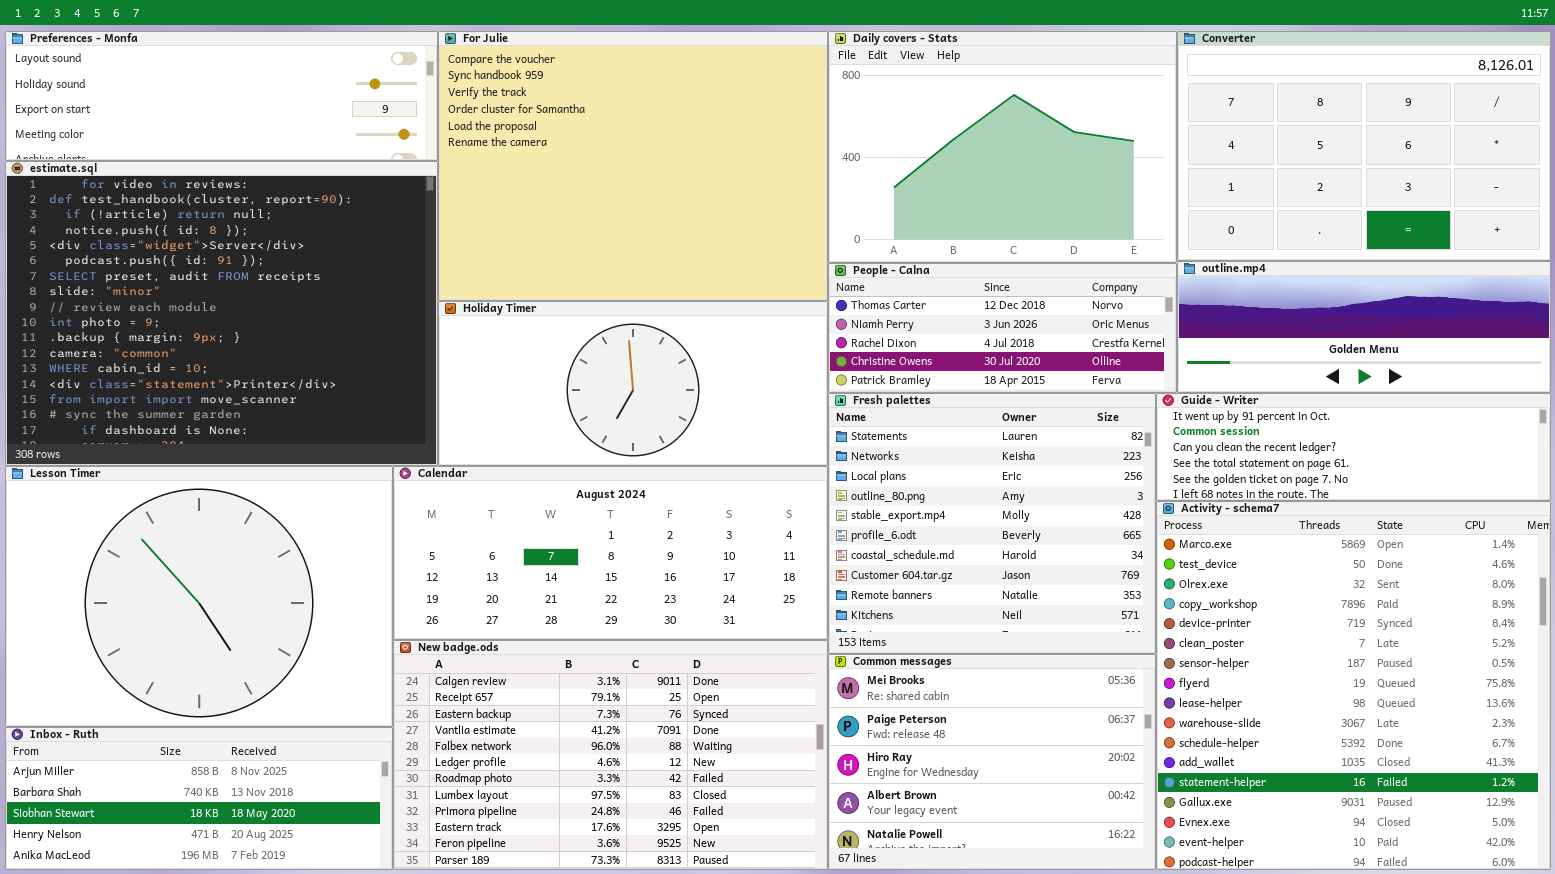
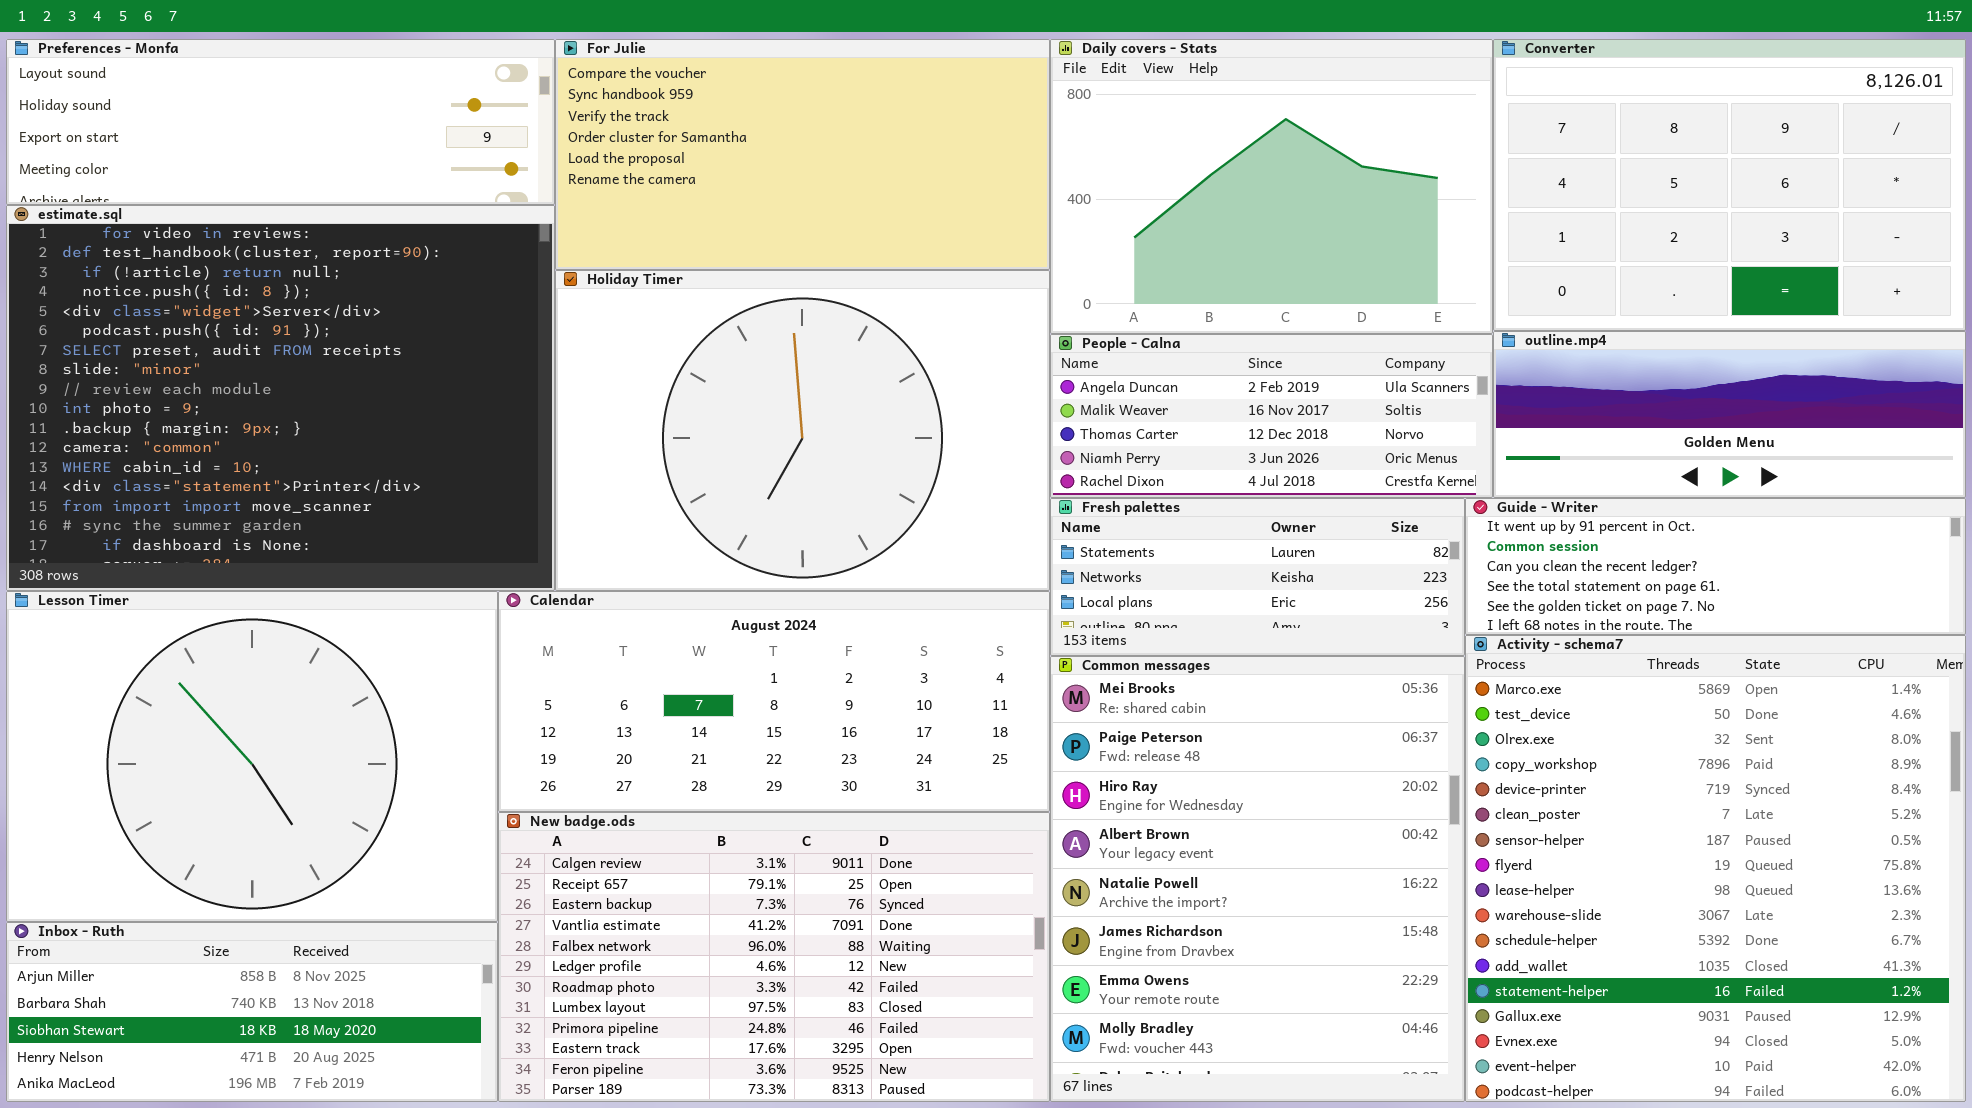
For Julie: [438,31,828,301] -> [555,39,1050,270], resized
People - Calna: [828,263,1177,393] -> [1050,334,1493,498], scrolled up 2 rows
Holiday Timer: [438,301,828,466] -> [555,270,1050,591], resized
Fresh palettes: [828,393,1156,654] -> [1050,498,1465,656], resized
Common messages: [828,654,1156,870] -> [1050,656,1465,1102], resized

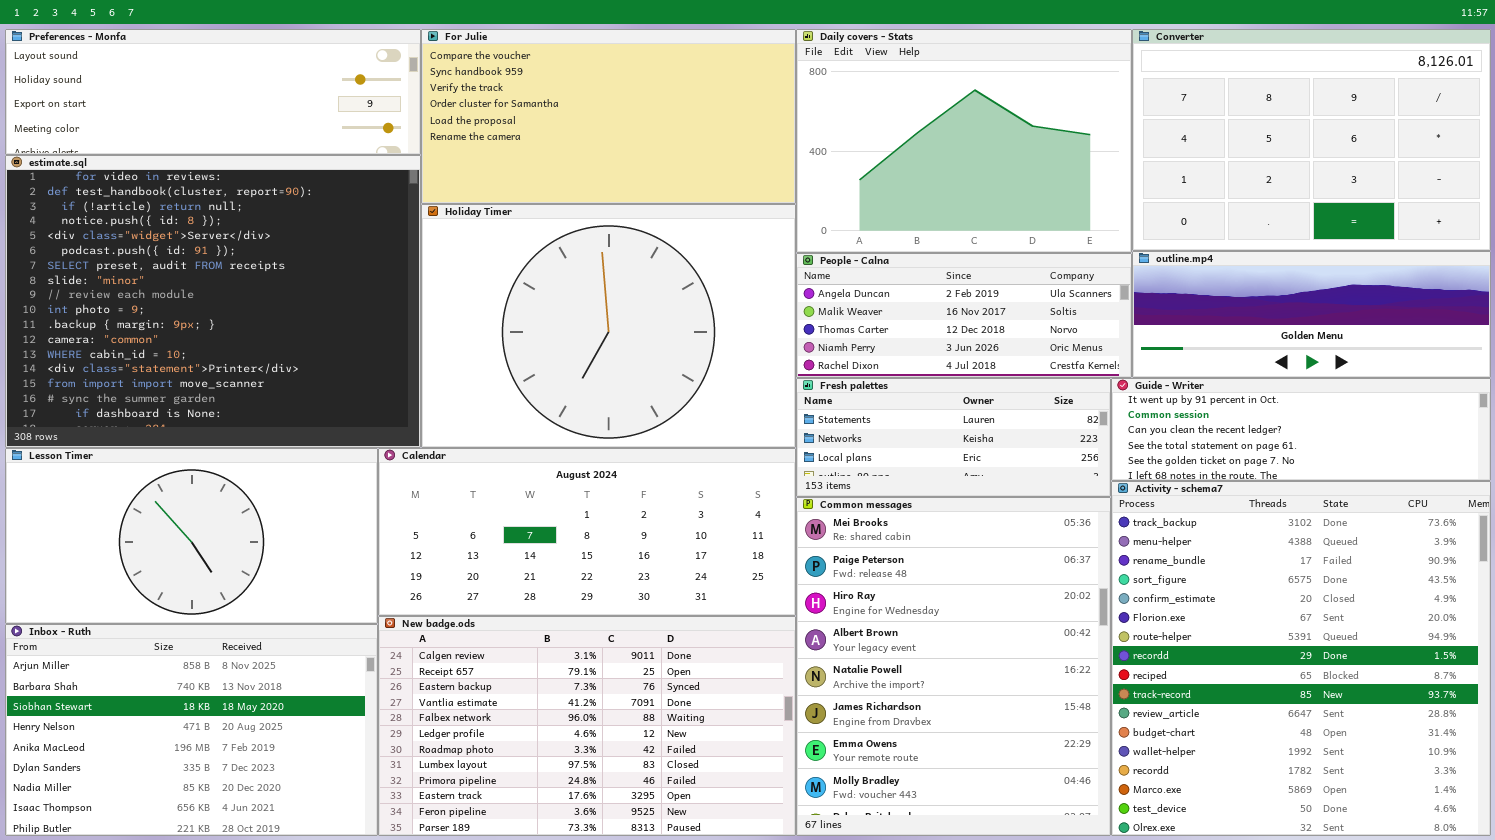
Lesson Timer: [6,591,498,922] -> [5,448,378,624], resized
Activity - schema7: [1465,635,1966,1102] -> [1111,481,1491,836], scrolled up 14 rows
Inbox - Ruth: [6,922,498,1102] -> [5,624,378,836], resized

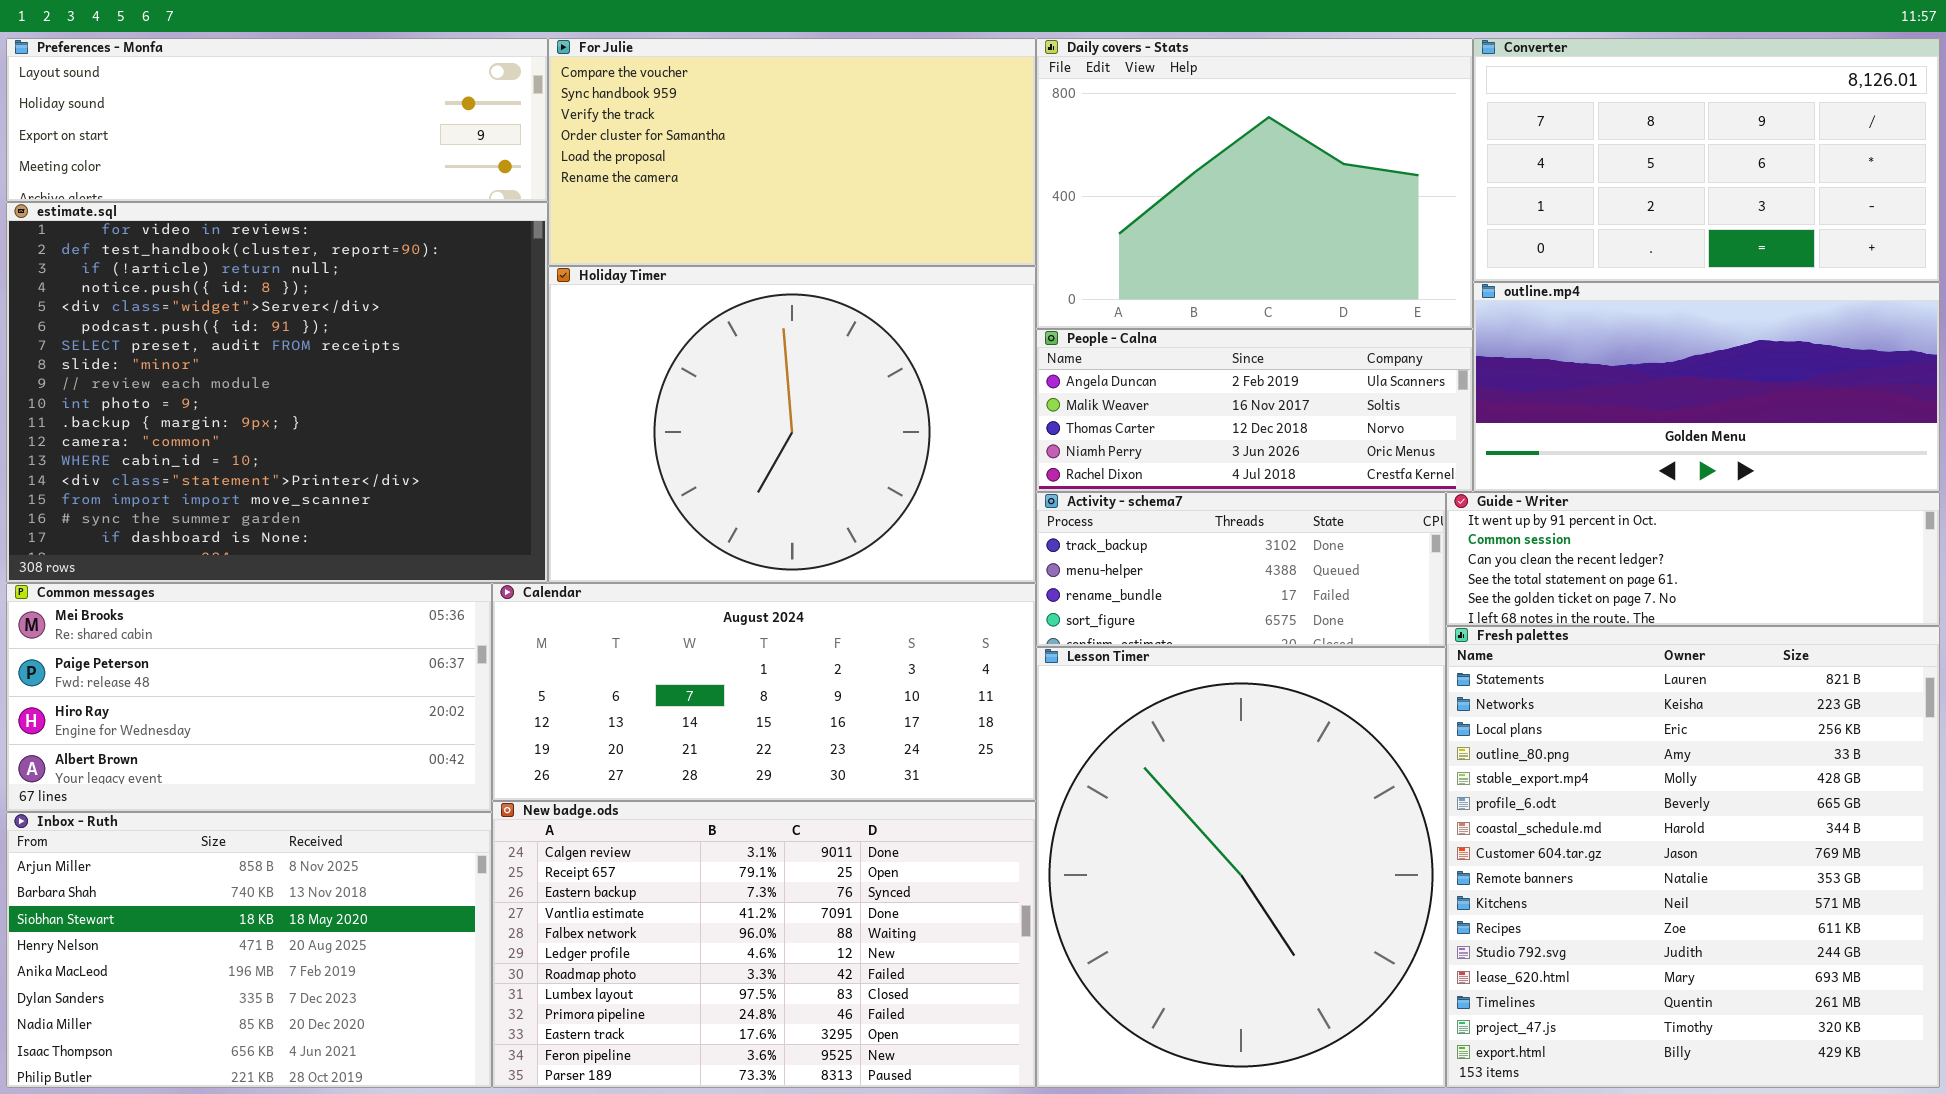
Converter: [1132,29,1491,251] -> [1473,38,1940,282], resized
outline.mp4: [1132,251,1491,378] -> [1473,282,1940,492], resized
Fresh palettes: [796,378,1111,497] -> [1446,626,1940,1088], moved, resized
Lesson Timer: [5,448,378,624] -> [1036,647,1446,1088], moved, resized
Activity - schema7: [1111,481,1491,836] -> [1036,492,1446,647], moved, resized
Common messages: [796,497,1111,836] -> [6,583,492,812], moved, resized

